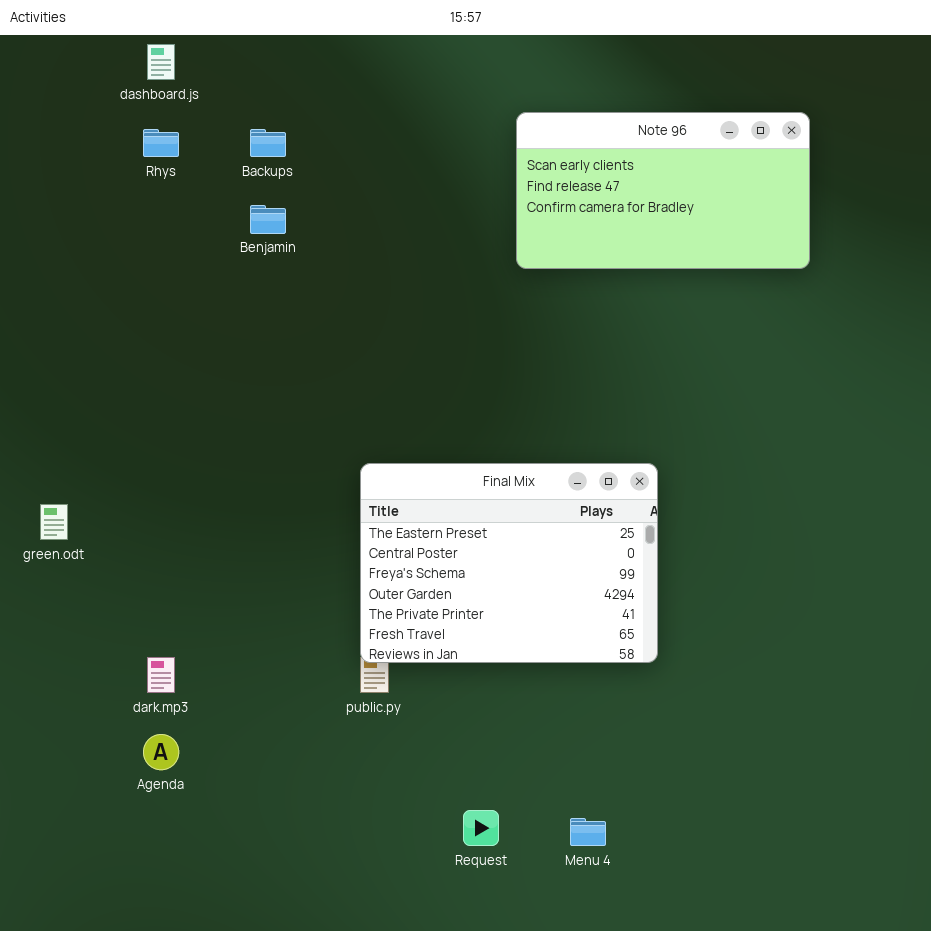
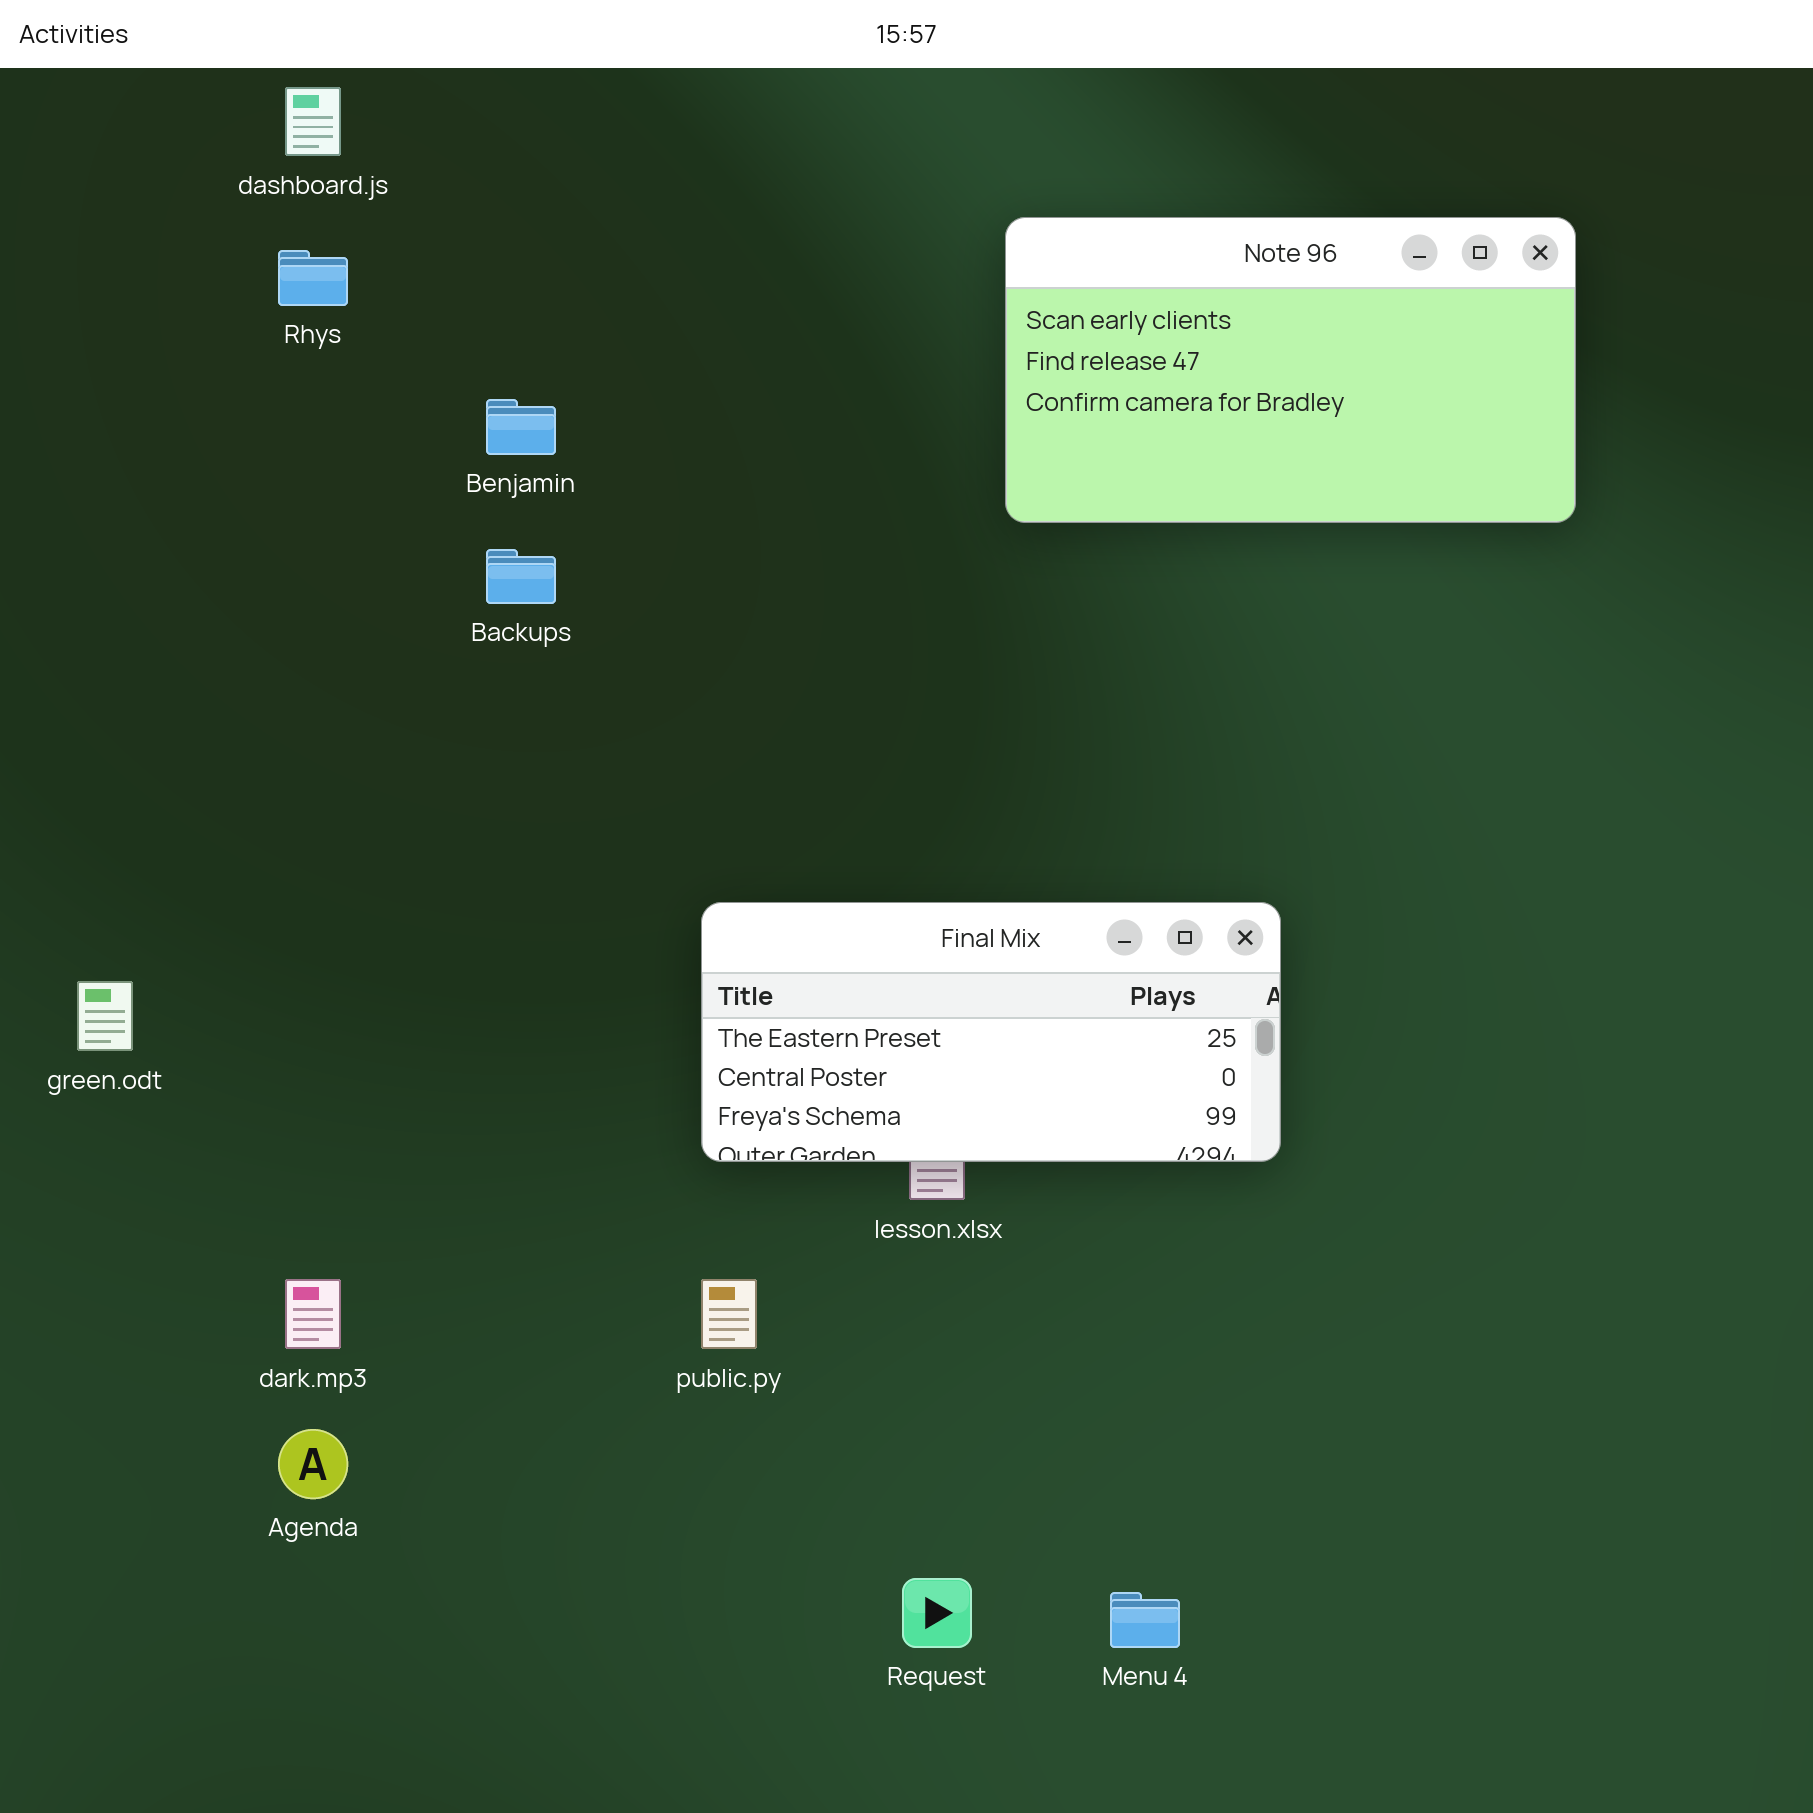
Backups: [250,129,286,157] -> [486,549,556,604], moved
Final Mix: [360,463,658,663] -> [701,902,1281,1162], resized

